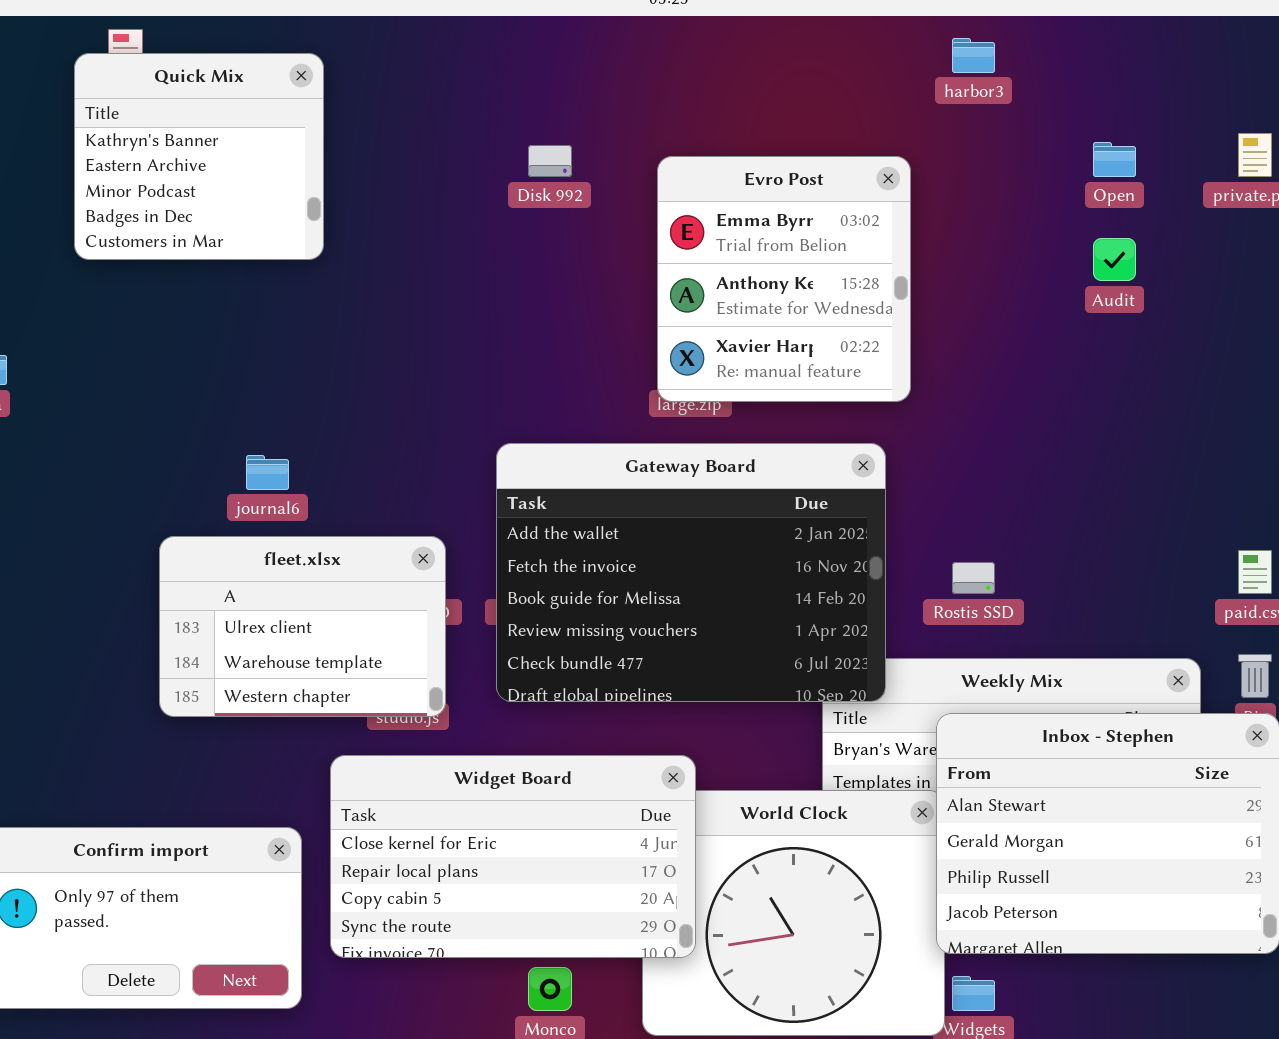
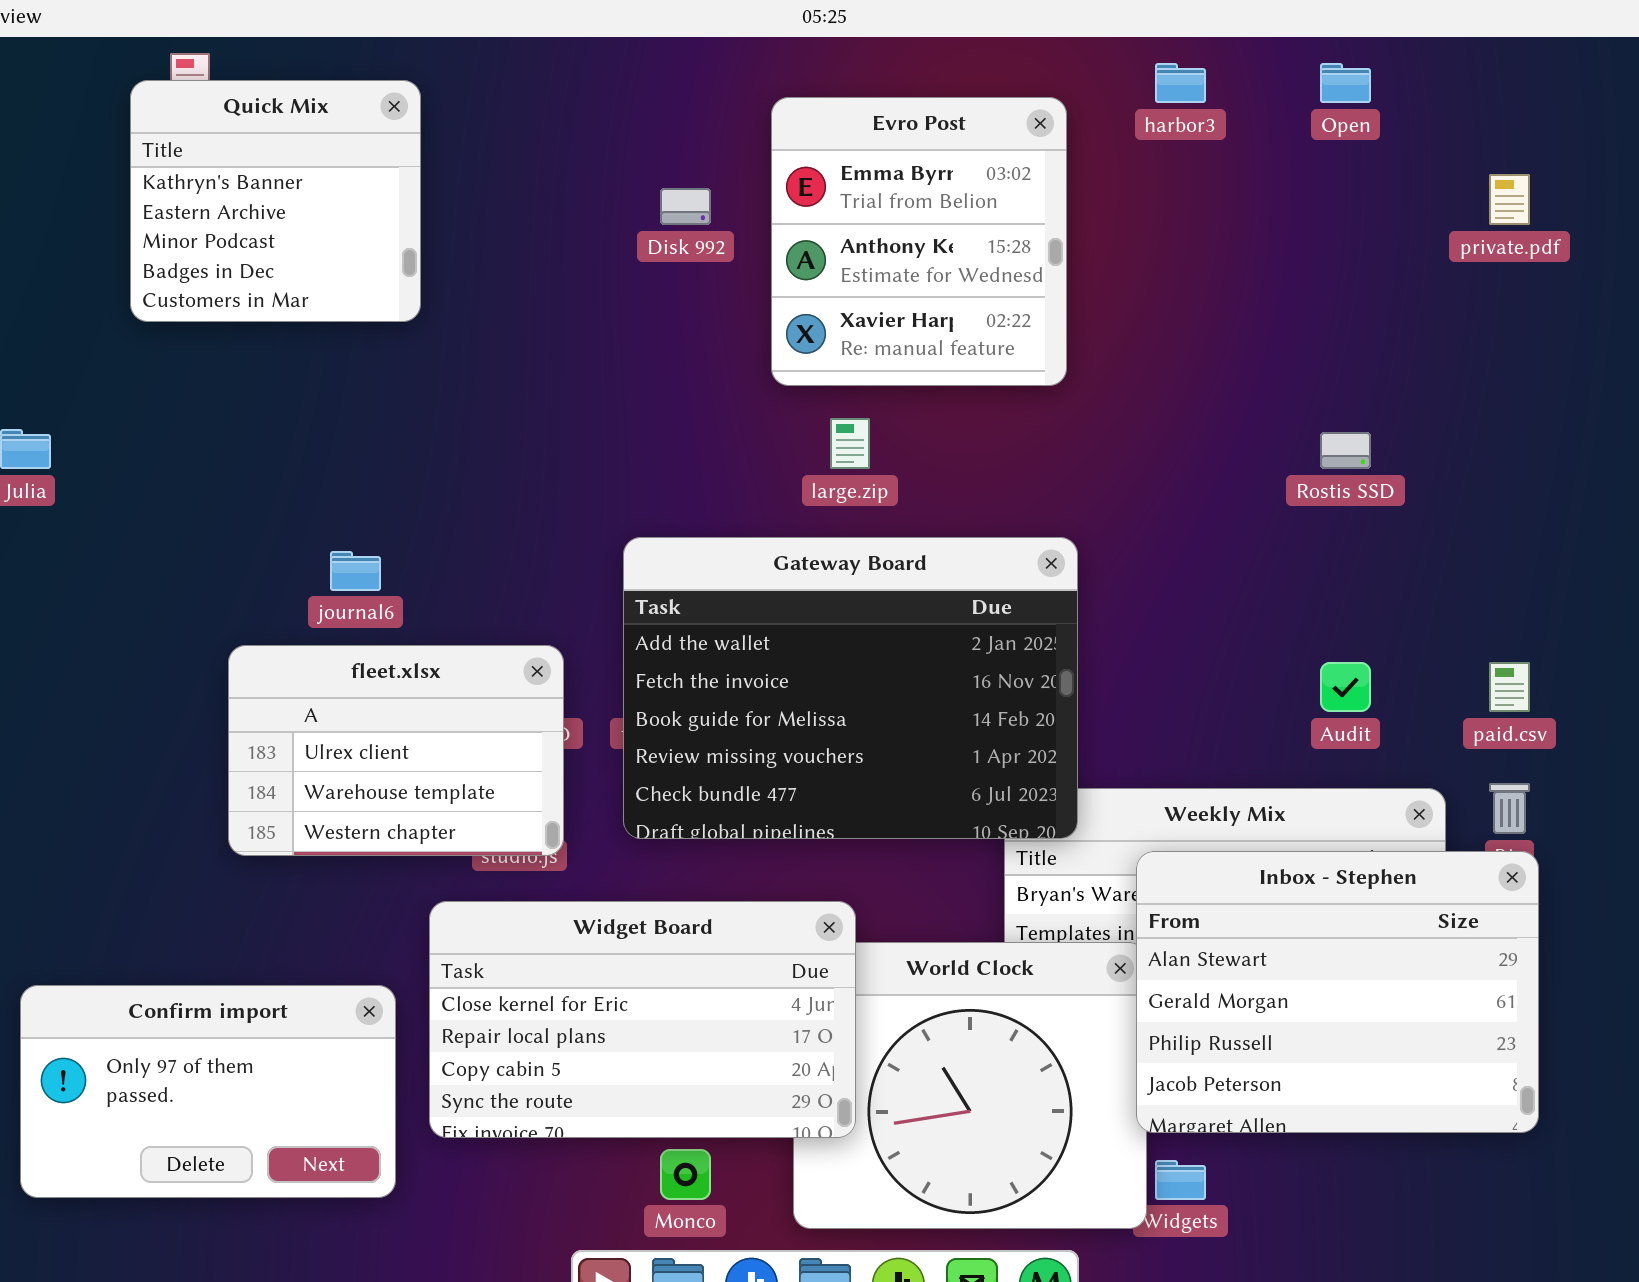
Open: [1093,142,1136,177] -> [1320,63,1371,103], moved
Evro Post: [657,156,911,402] -> [771,97,1067,386], moved
Audit: [1093,238,1136,281] -> [1320,662,1371,712], moved
Rostis SSD: [952,562,995,594] -> [1320,432,1371,469], moved

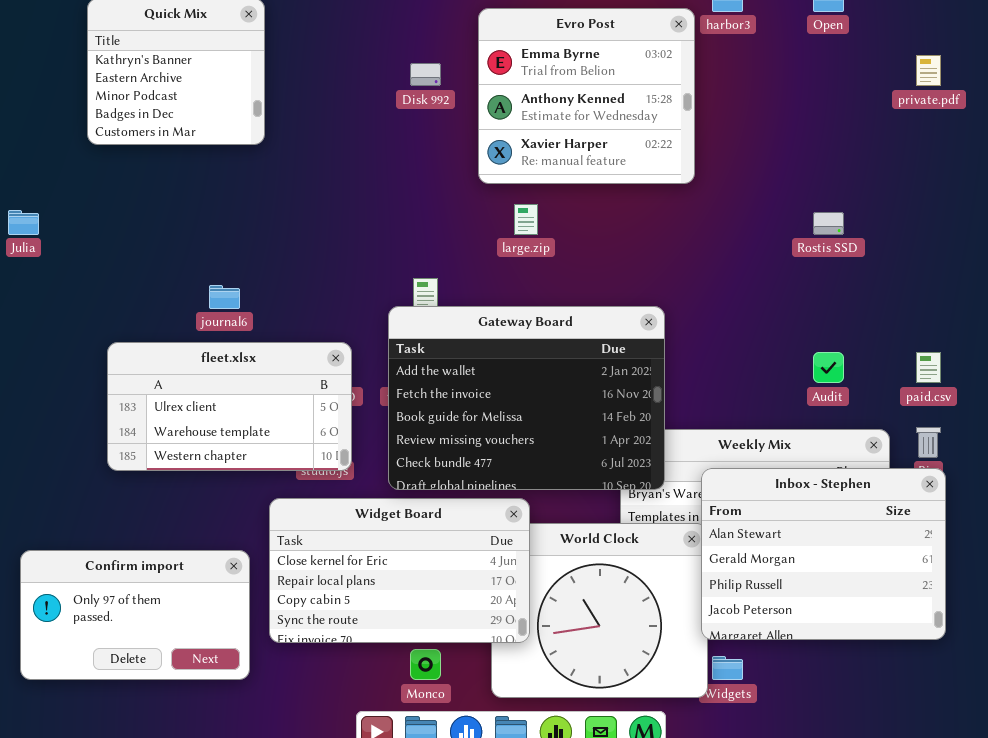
Evro Post: [771,97,1067,386] -> [478,8,695,184], resized
Gateway Board: [623,537,1078,839] -> [388,306,665,490], moved
fleet.xlsx: [228,645,564,856] -> [107,342,352,471], resized

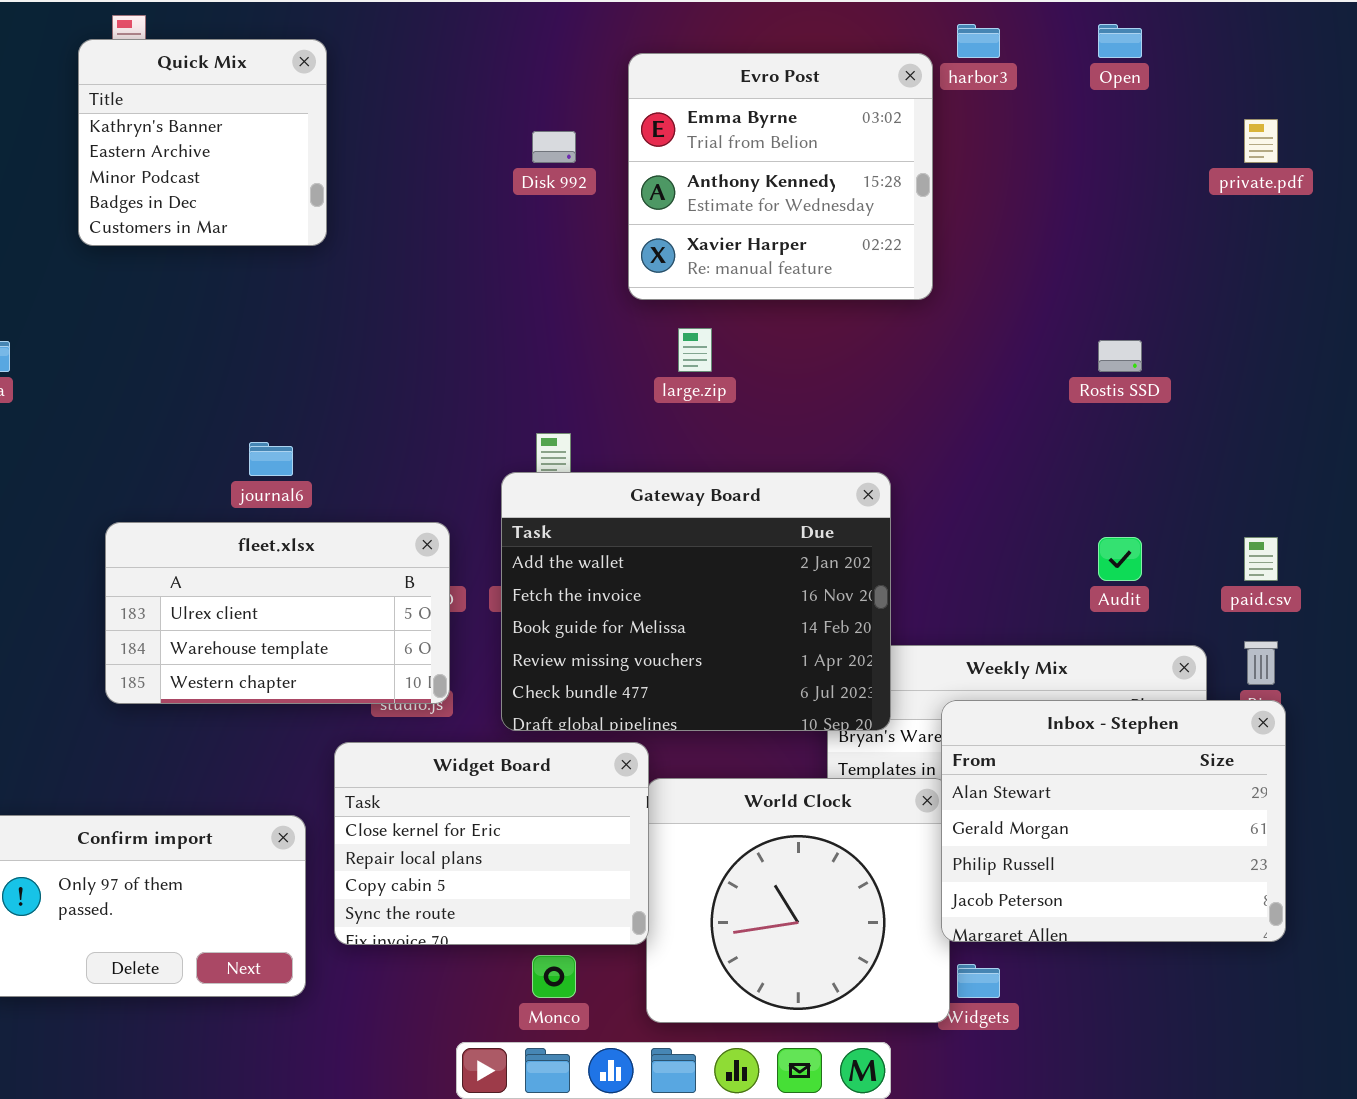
Widget Board: [269,498,530,643] -> [334,742,649,945], resized

